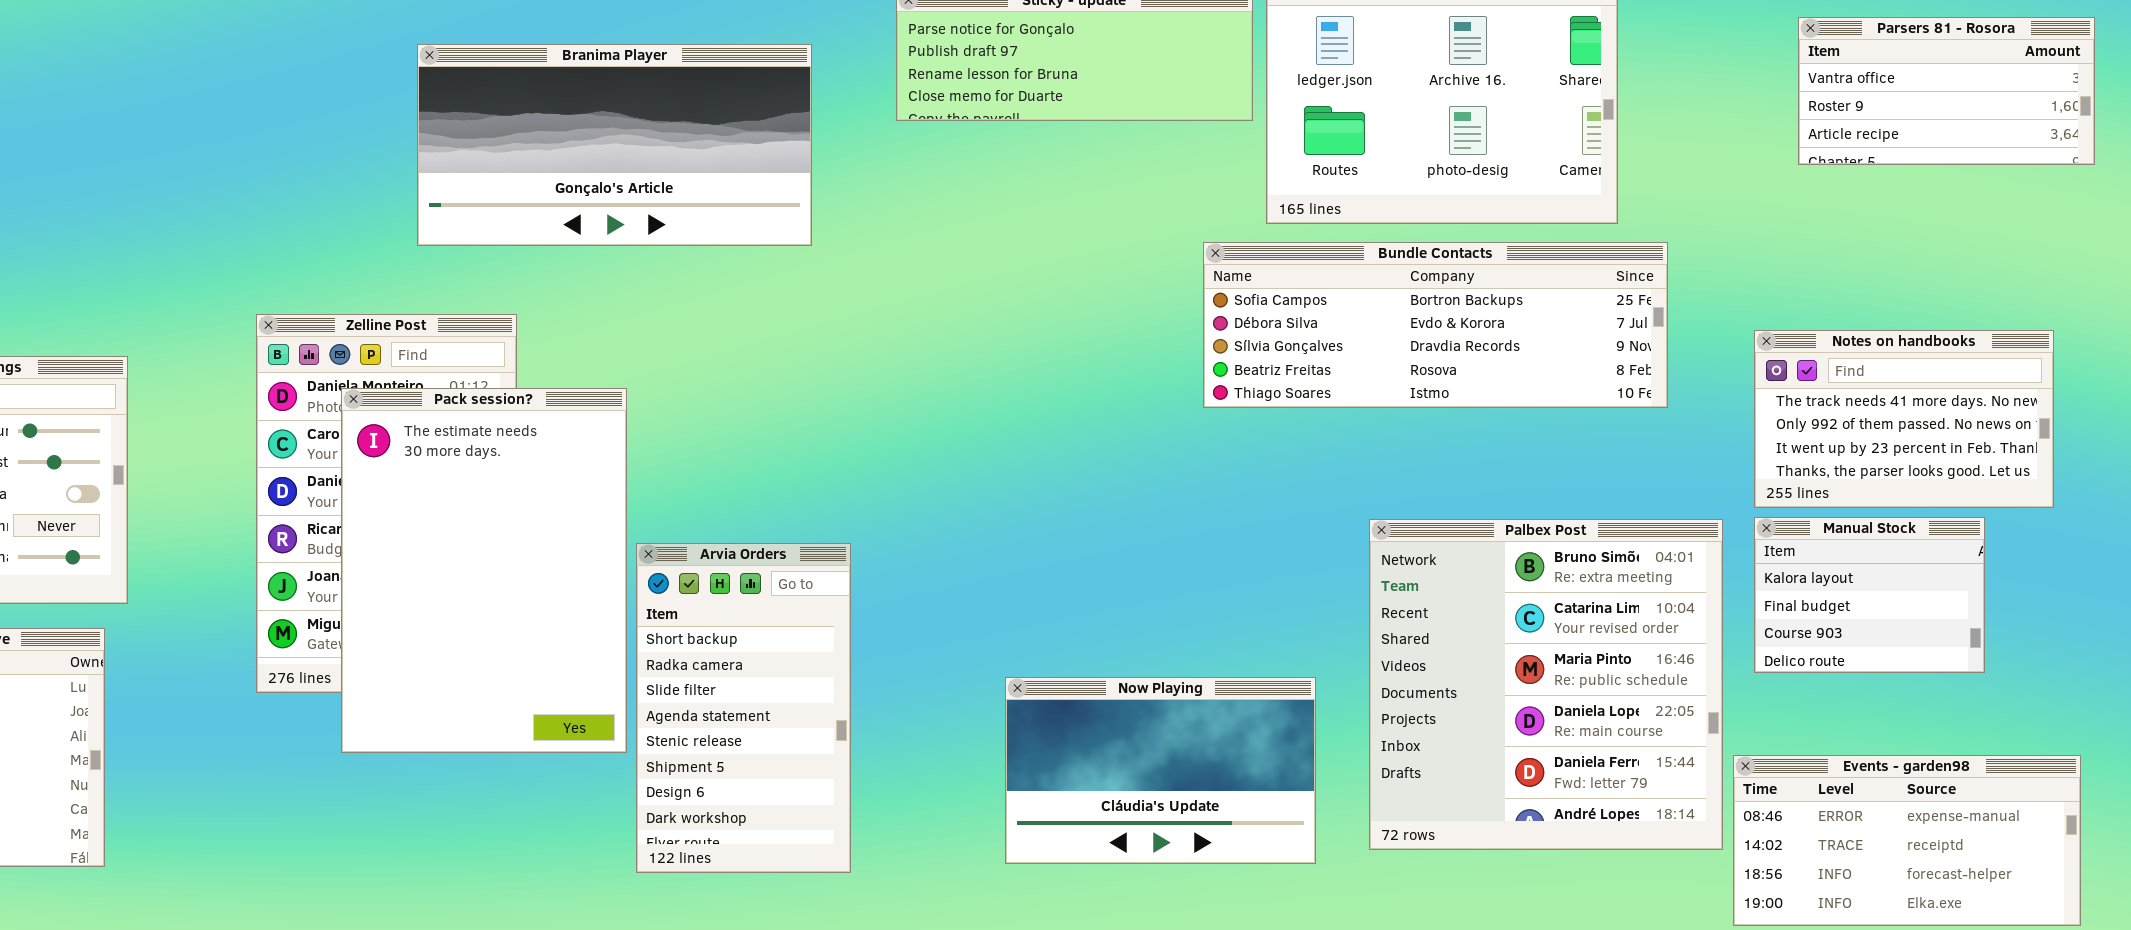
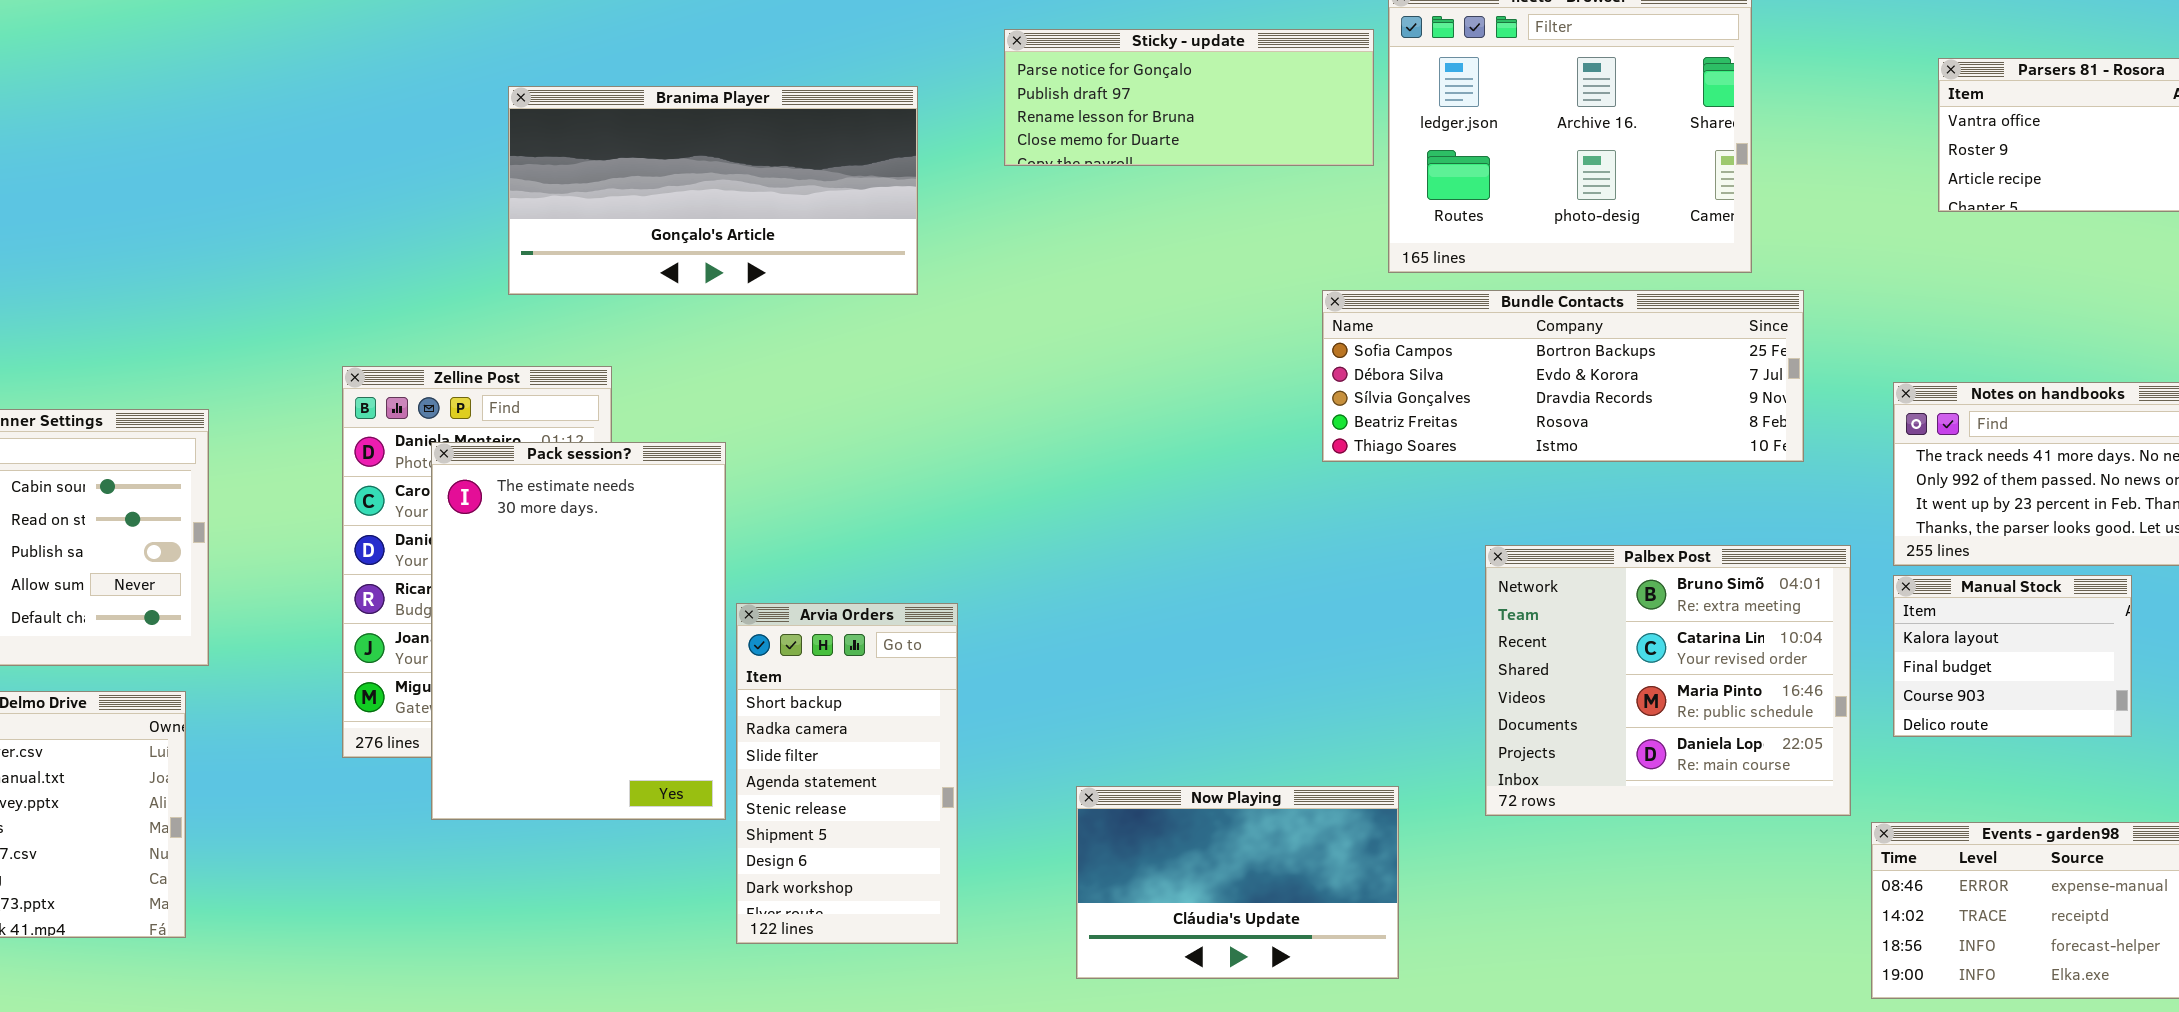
Palbex Post: [1369,519,1723,850] -> [1485,545,1851,816], moved, resized
Now Playing: [1005,677,1316,864] -> [1076,786,1399,979], moved

